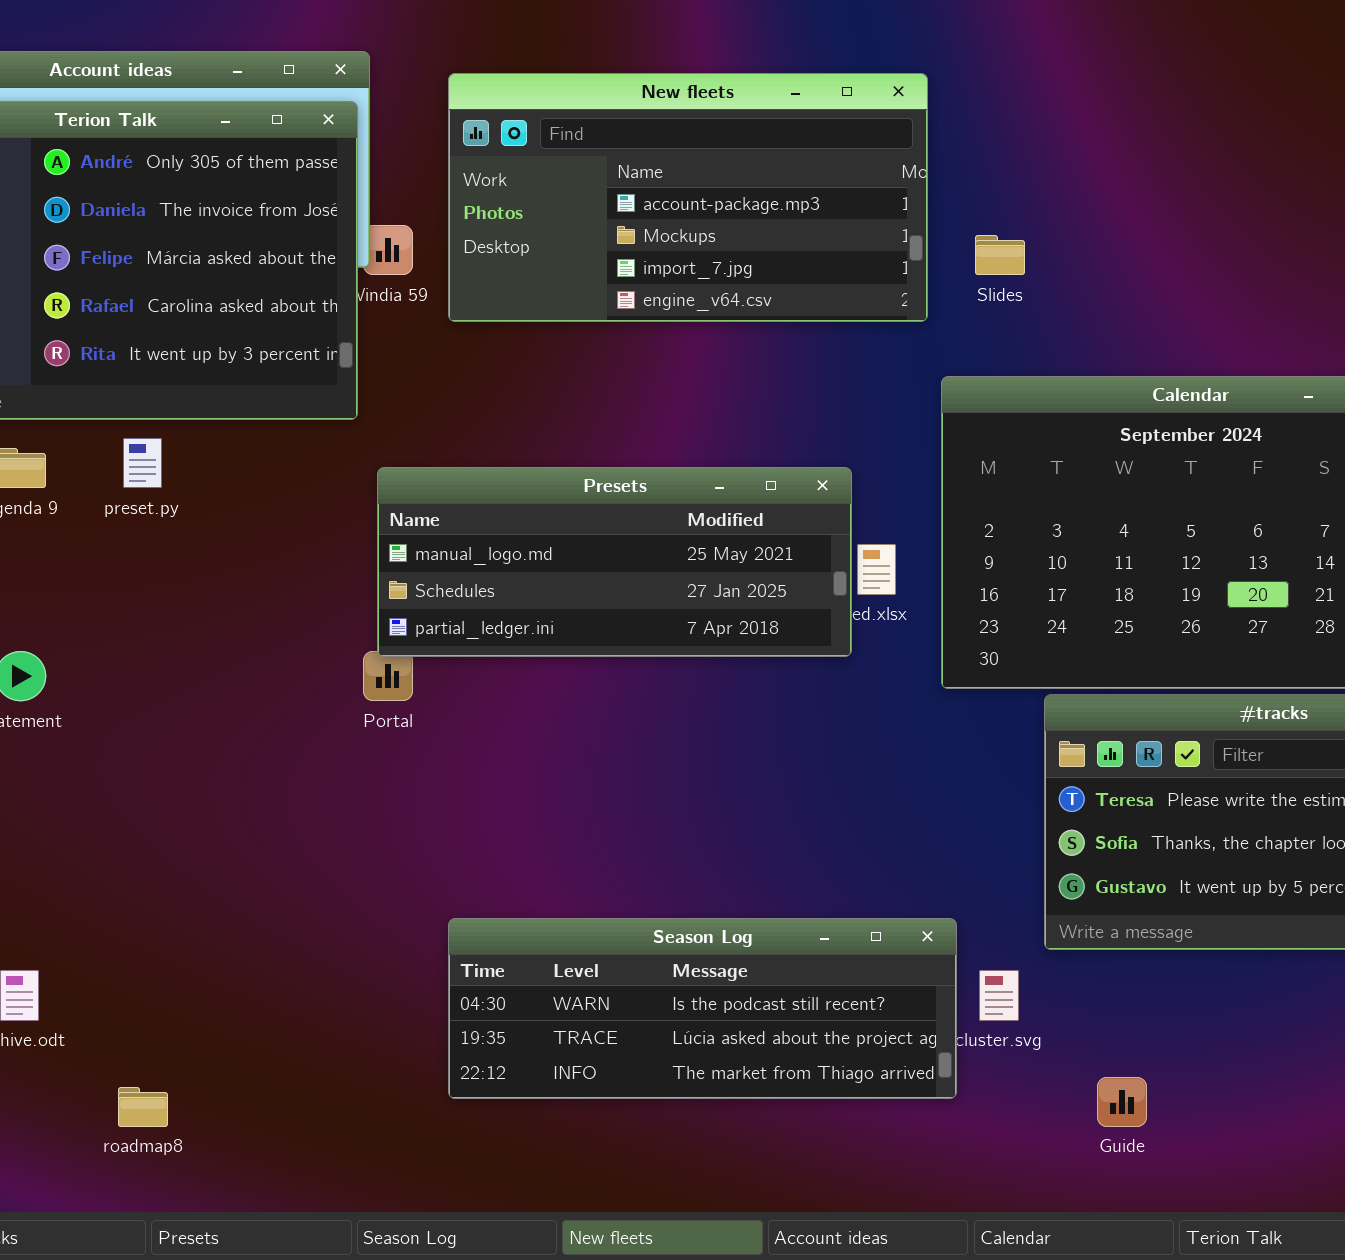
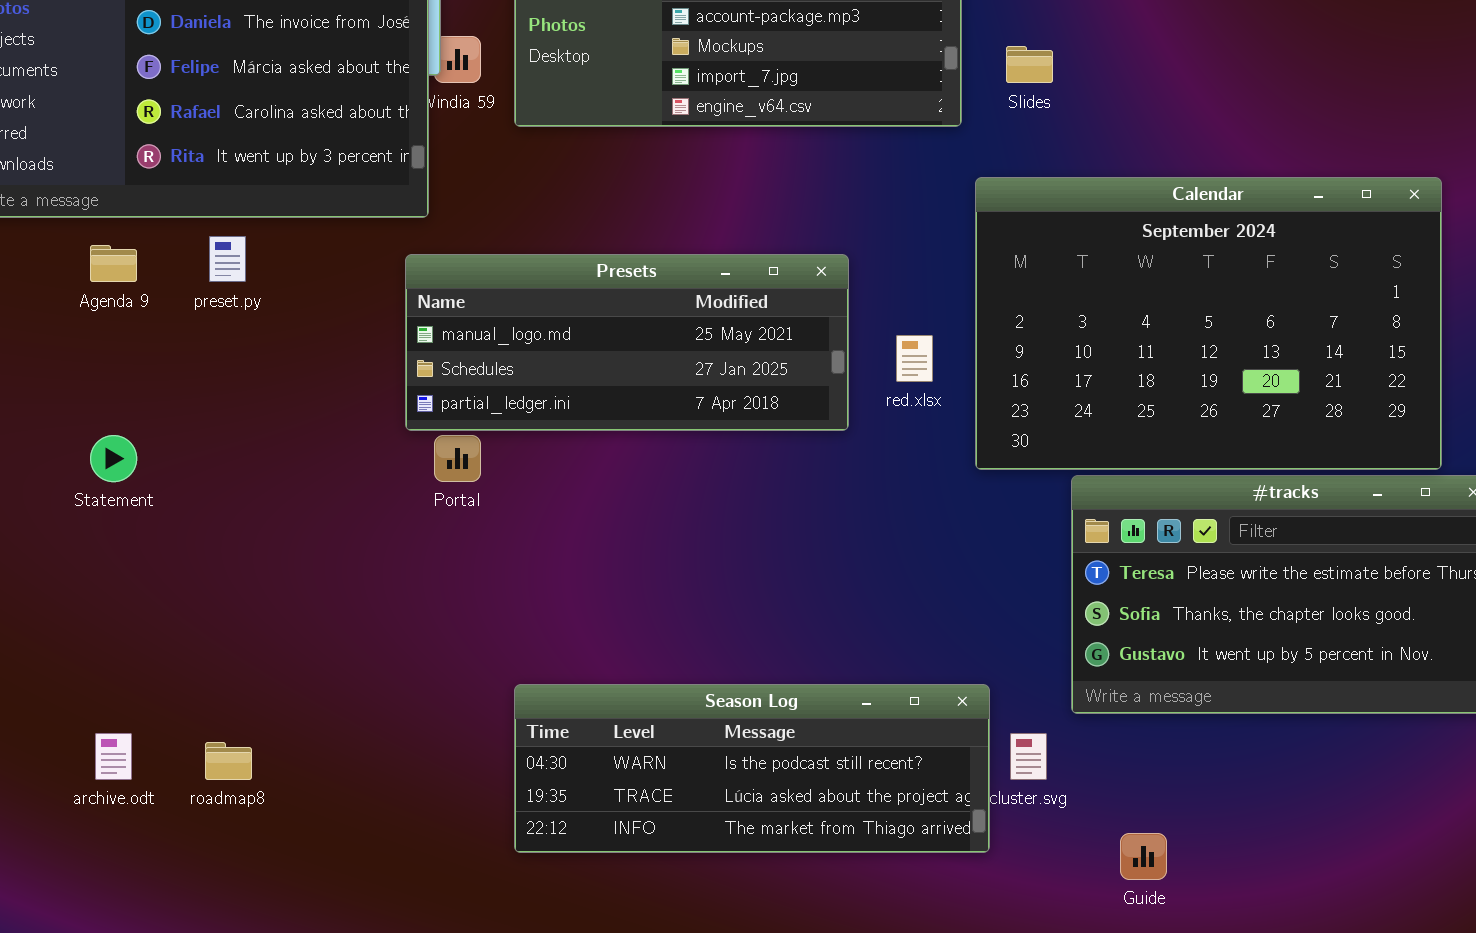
Presets: [377,467,852,657] -> [405,254,849,431], moved
roadmap8: [118,1087,168,1127] -> [205,742,252,780], moved

